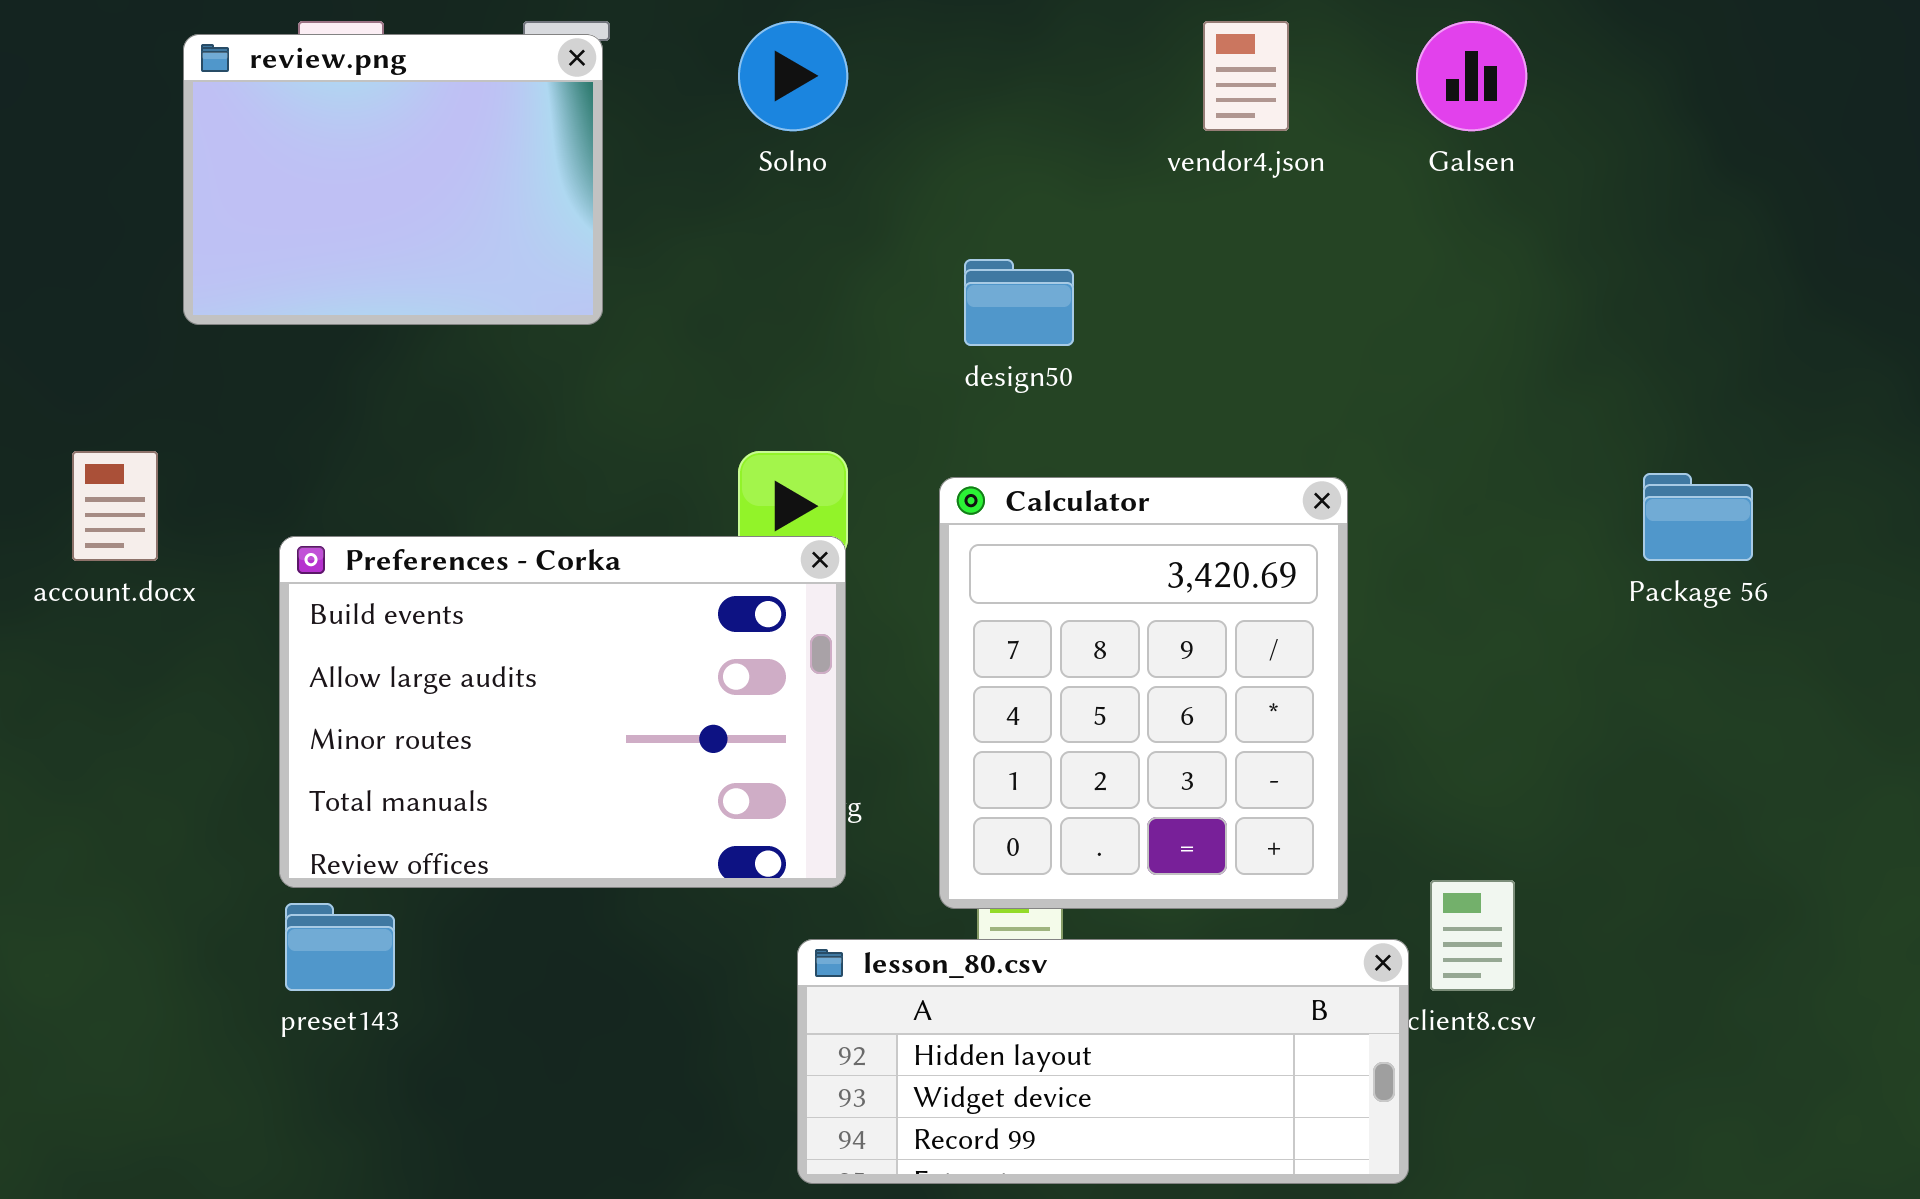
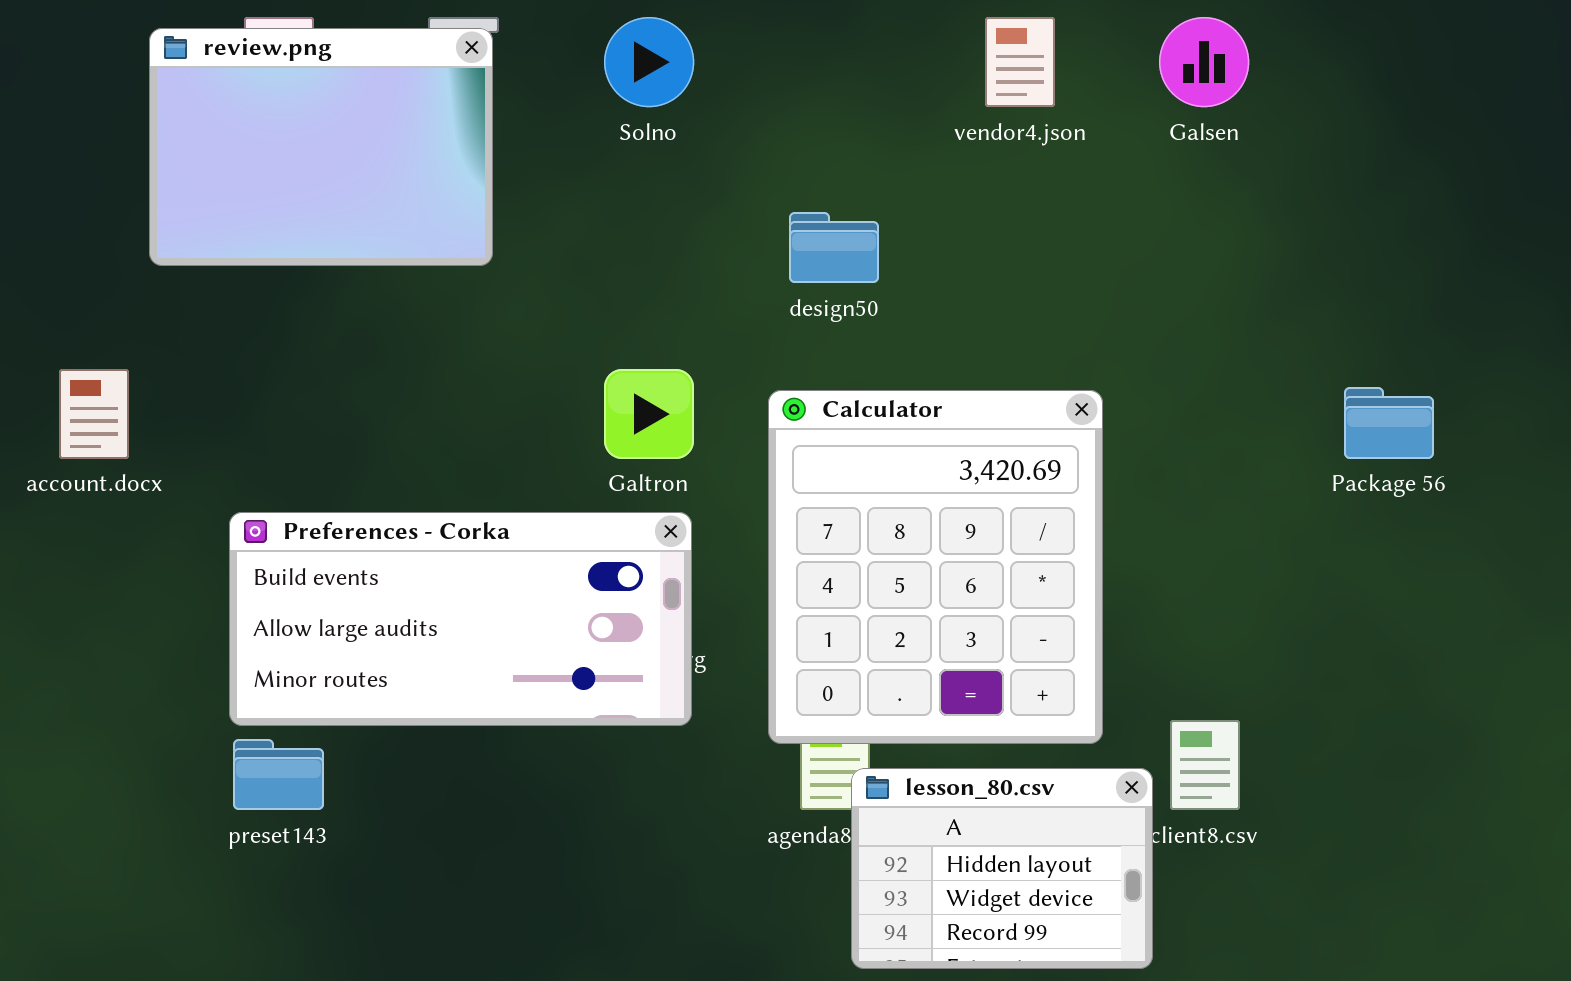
Preferences - Corka: [279,536,846,888] -> [229,512,692,726], resized
lesson_80.csv: [797,939,1409,1184] -> [851,768,1153,969], resized

